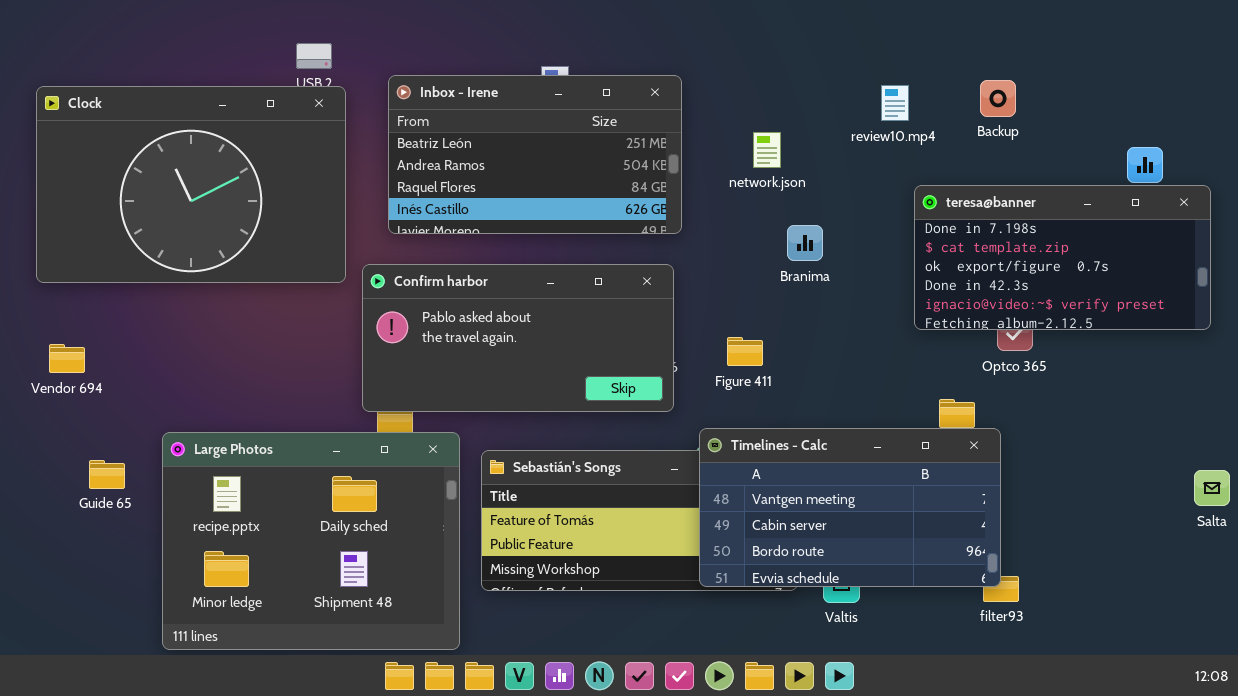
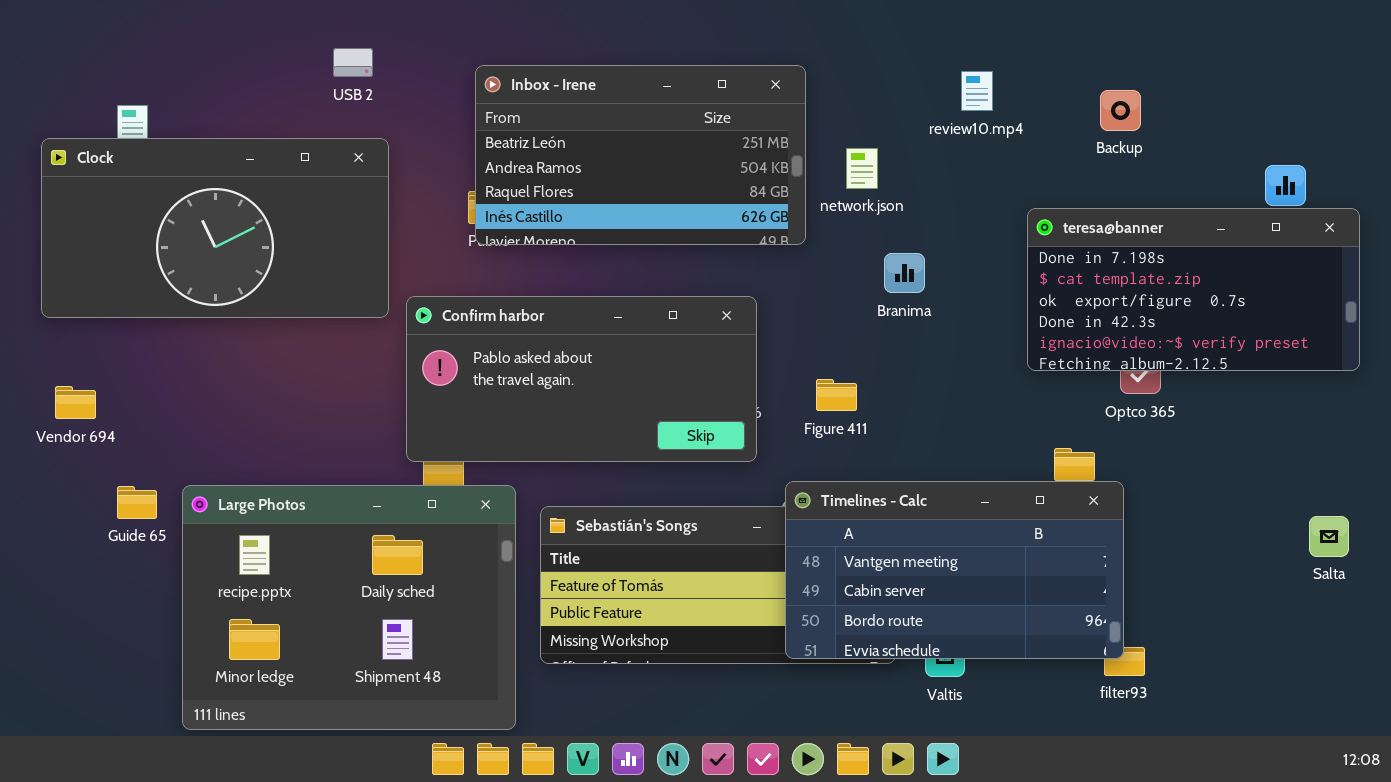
Inbox - Irene: [388,75,682,234] -> [475,65,806,245], moved
review10.mp4: [881,85,909,121] -> [961,71,993,111], moved
Clock: [36,86,346,283] -> [41,138,389,318], resized
Guide 65: [89,460,125,489] -> [117,486,157,519], moved
Salta: [1194,470,1230,506] -> [1309,516,1349,557], moved

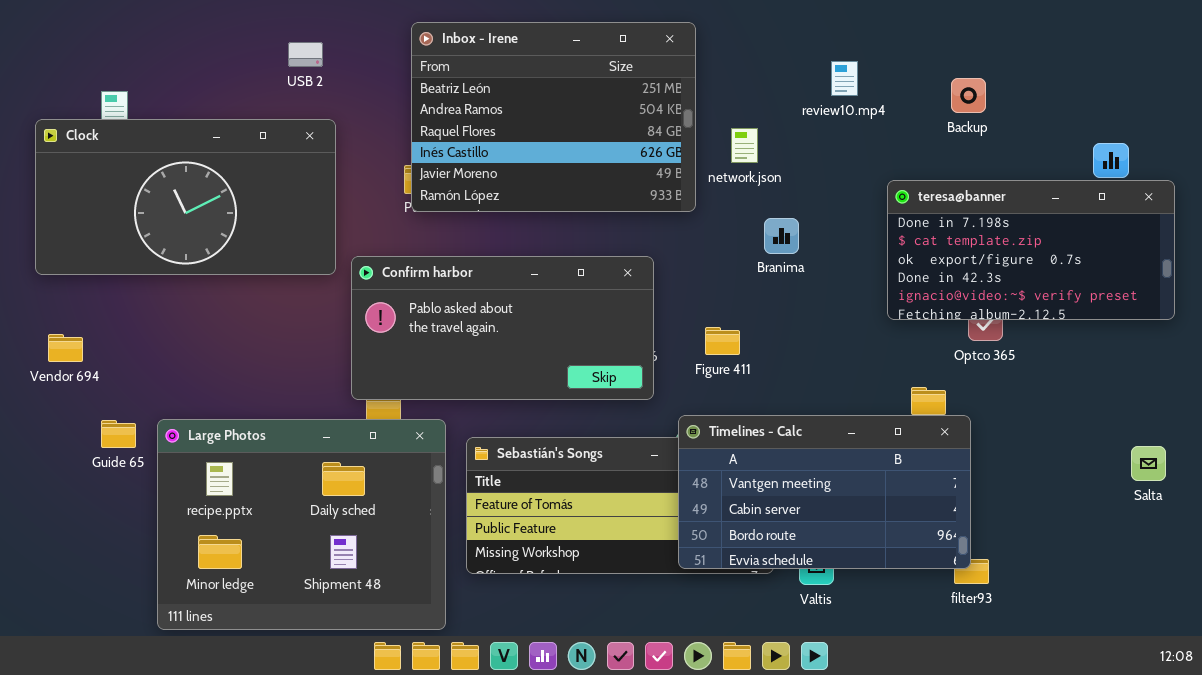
Inbox - Irene: [475,65,806,245] -> [411,22,696,212], resized

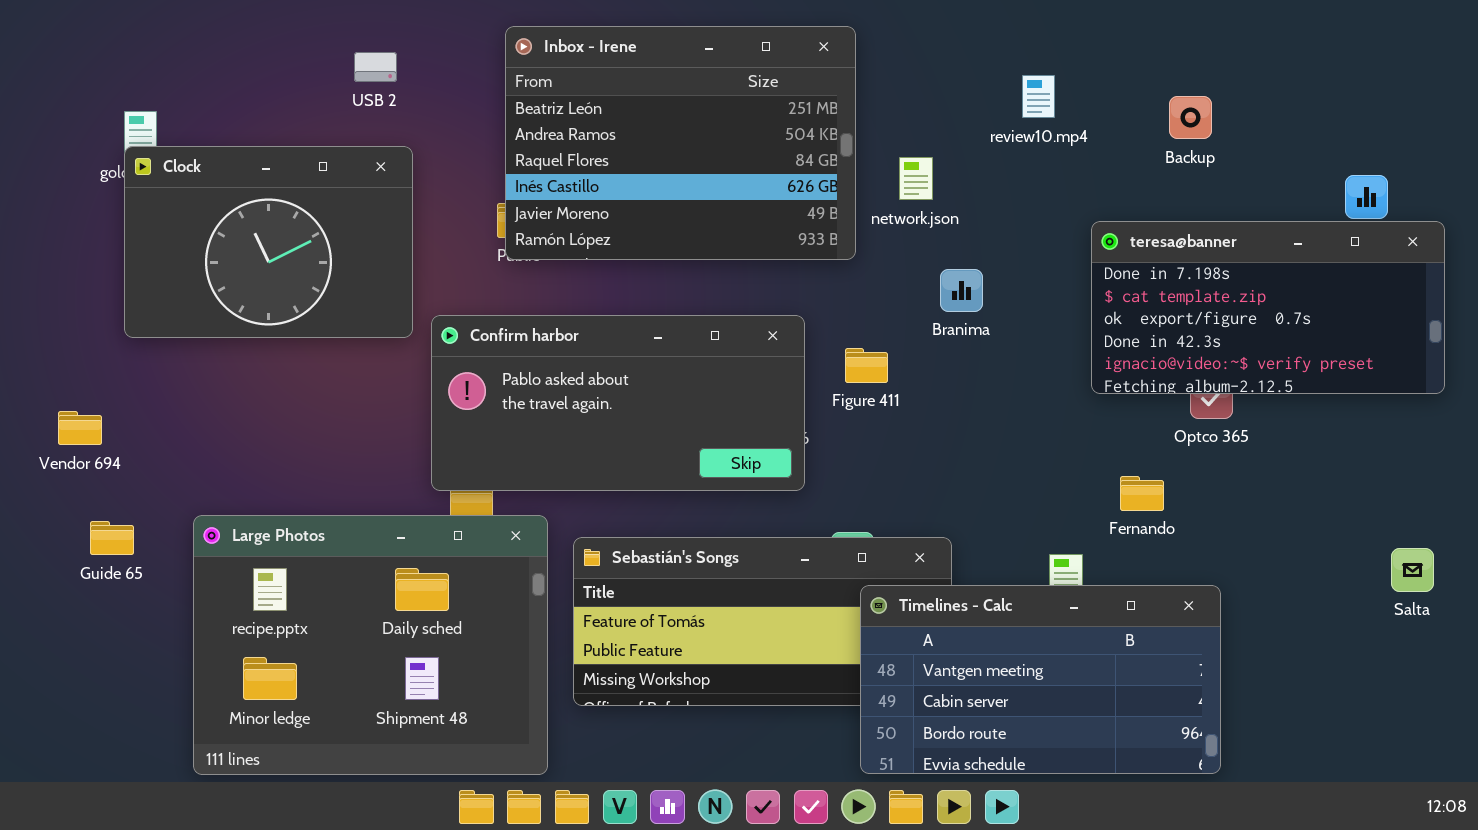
Clock: [35,119,336,275] -> [124,146,413,338], resized
Figure 411: [705,327,740,355] -> [845,348,888,383], moved
Timelines - Calc: [678,415,971,569] -> [860,585,1221,774], moved
Guide 65: [101,420,136,448] -> [90,521,134,555], moved

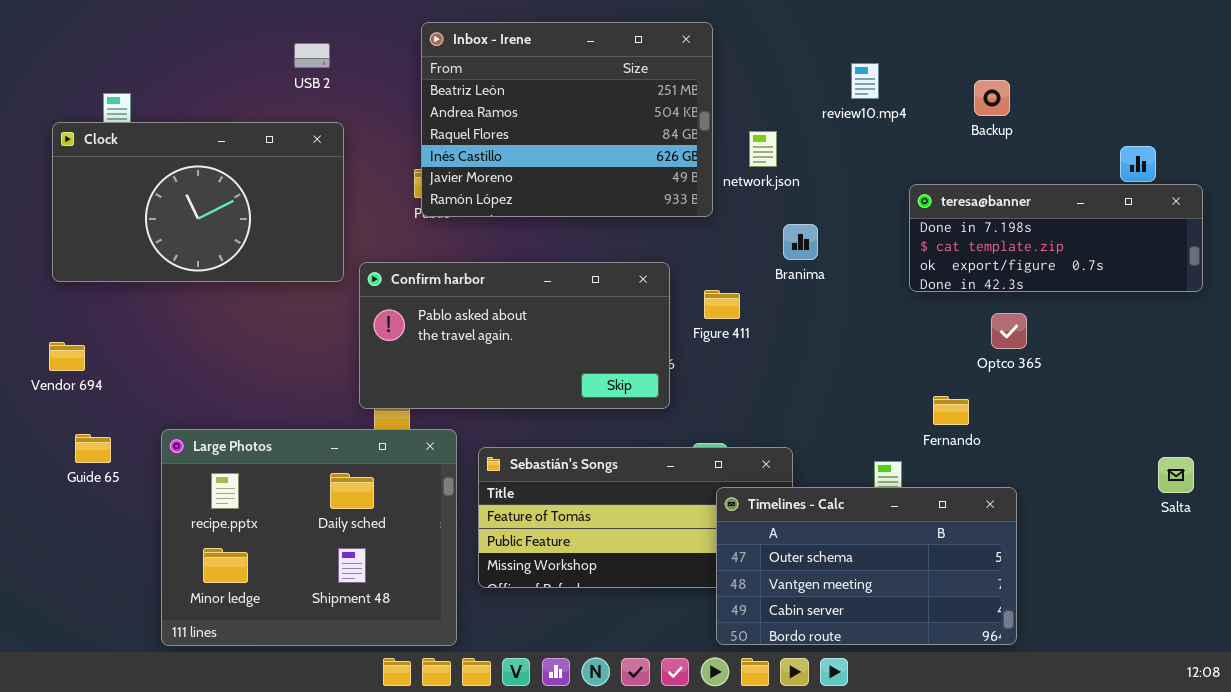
Clock: [124,146,413,338] -> [52,122,344,282], resized
teresa@banner: [1091,221,1445,394] -> [909,184,1203,292], resized
Timelines - Calc: [860,585,1221,774] -> [716,487,1017,645], scrolled up 1 row

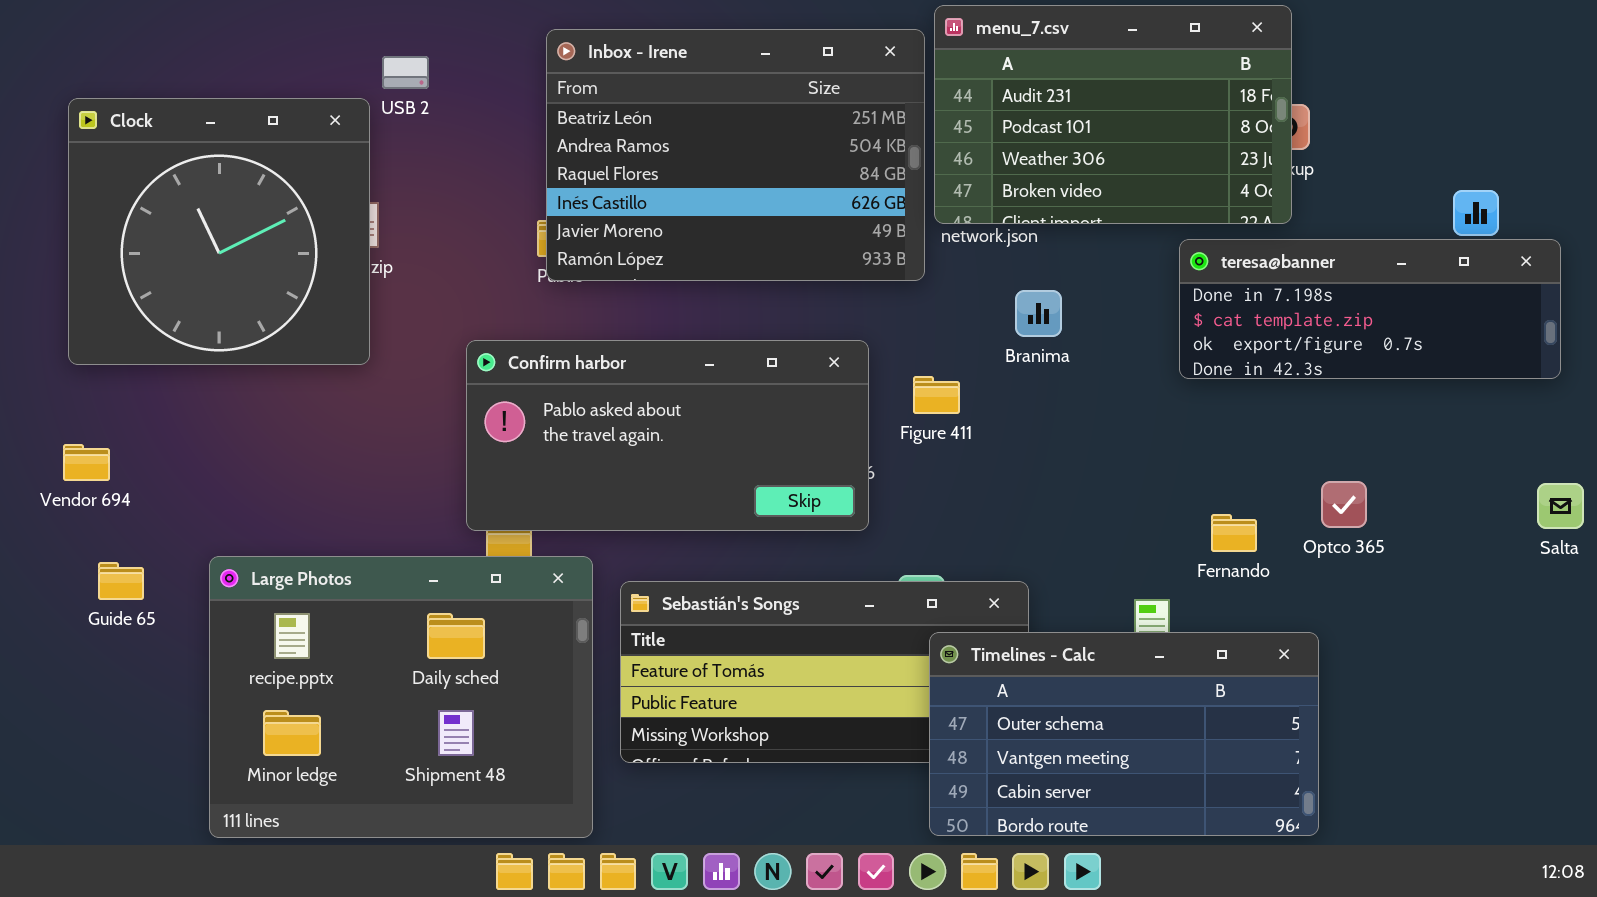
menu_7.csv: none -> [934,5,1292,224], opened
Clock: [52,122,344,282] -> [68,98,370,365], resized
Optco 365: [991,313,1027,349] -> [1321,481,1367,528], moved
Salta: [1158,457,1194,493] -> [1537,483,1584,529], moved

